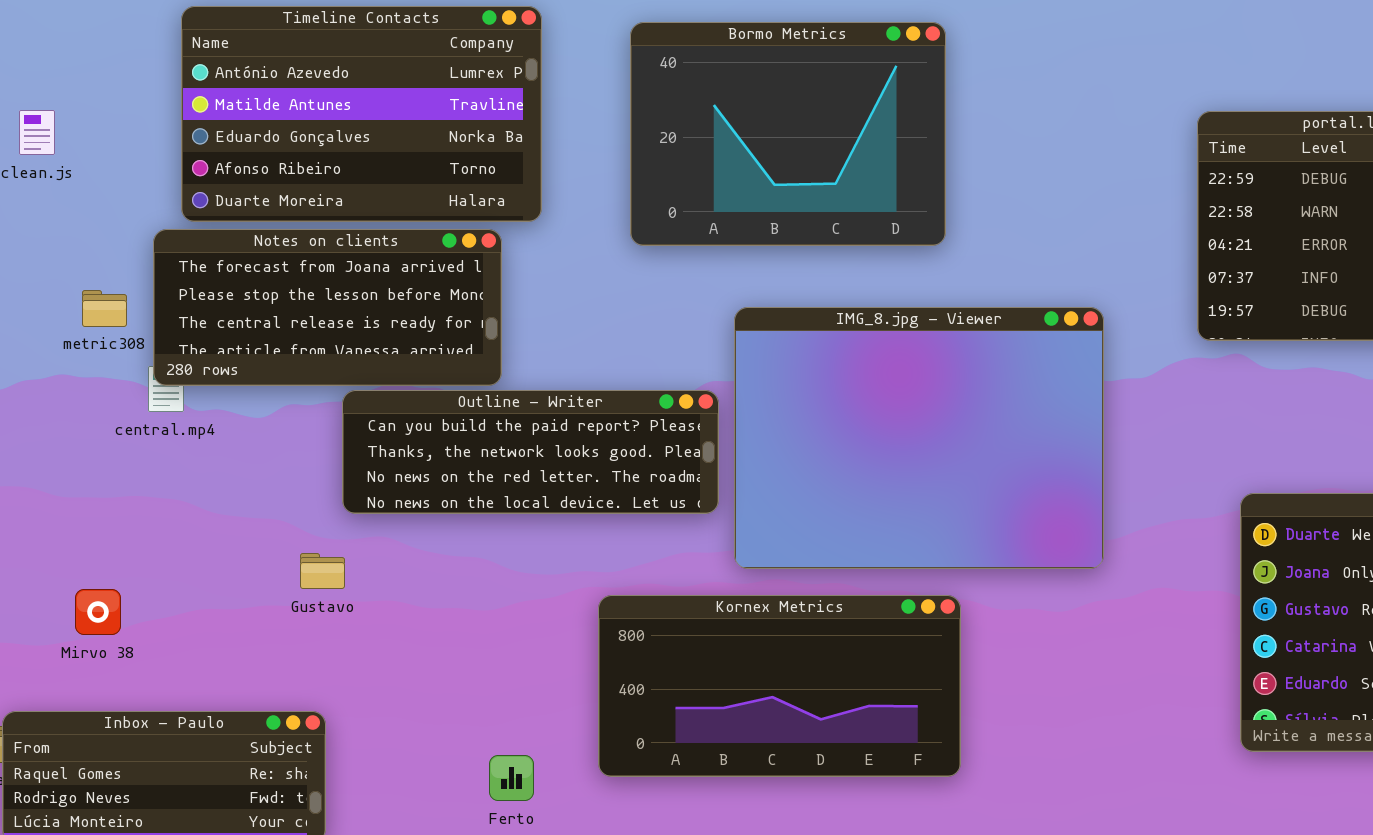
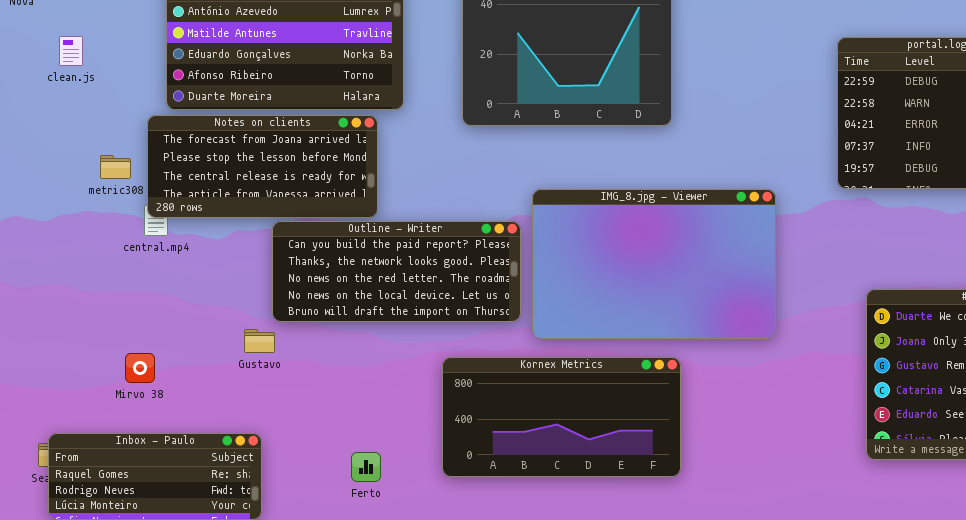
IMG_8.jpg - Viewer: [734,307,1104,569] -> [532,189,776,339], resized
Outline - Writer: [342,390,719,514] -> [272,221,521,322], resized
Mirvo 38: [75,589,121,635] -> [125,353,155,383], moved
Ferto: [489,755,534,801] -> [351,452,381,482], moved

